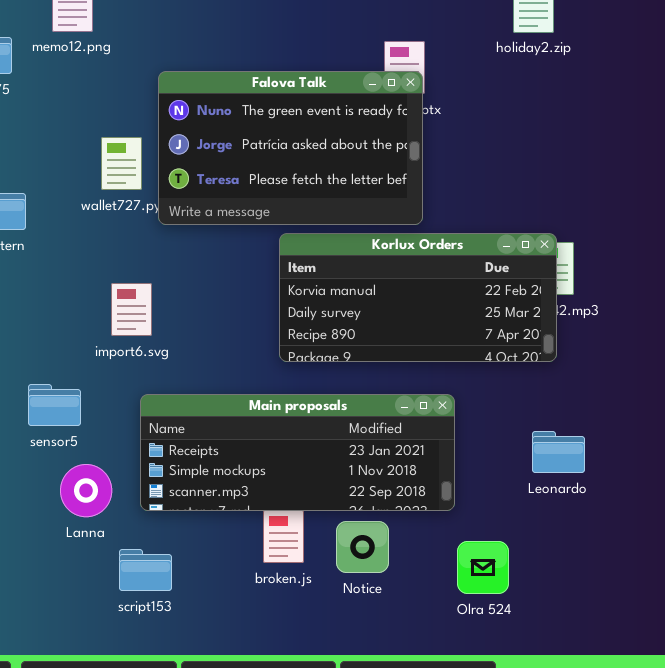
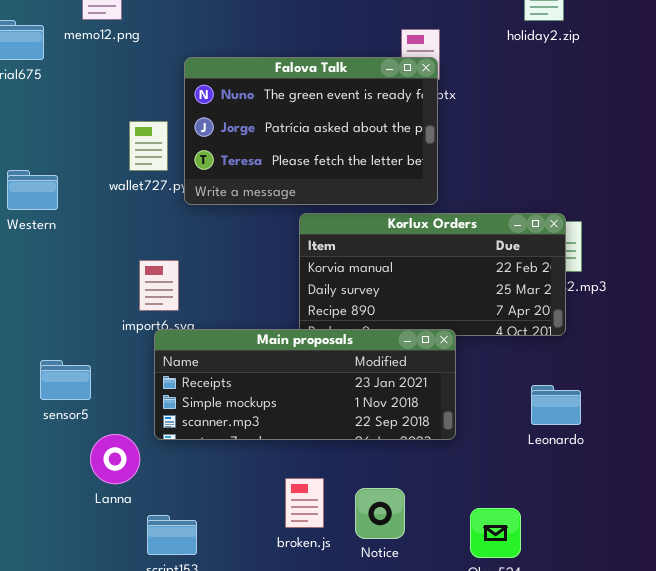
sensor5: [28,384,81,426] -> [40,360,91,400], moved
Main proposals: [140,394,455,511] -> [154,329,456,440], moved
Leonardo: [532,431,585,473] -> [531,385,581,425], moved

